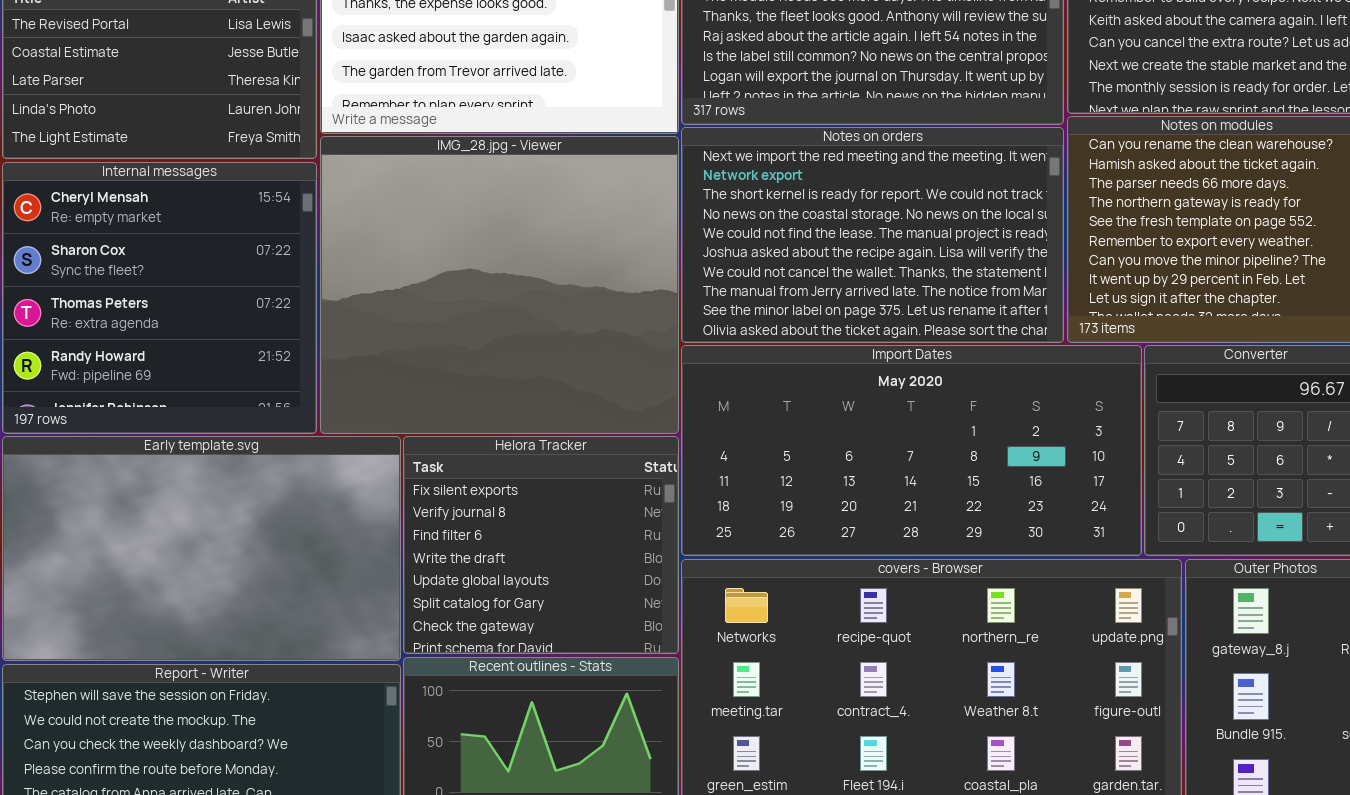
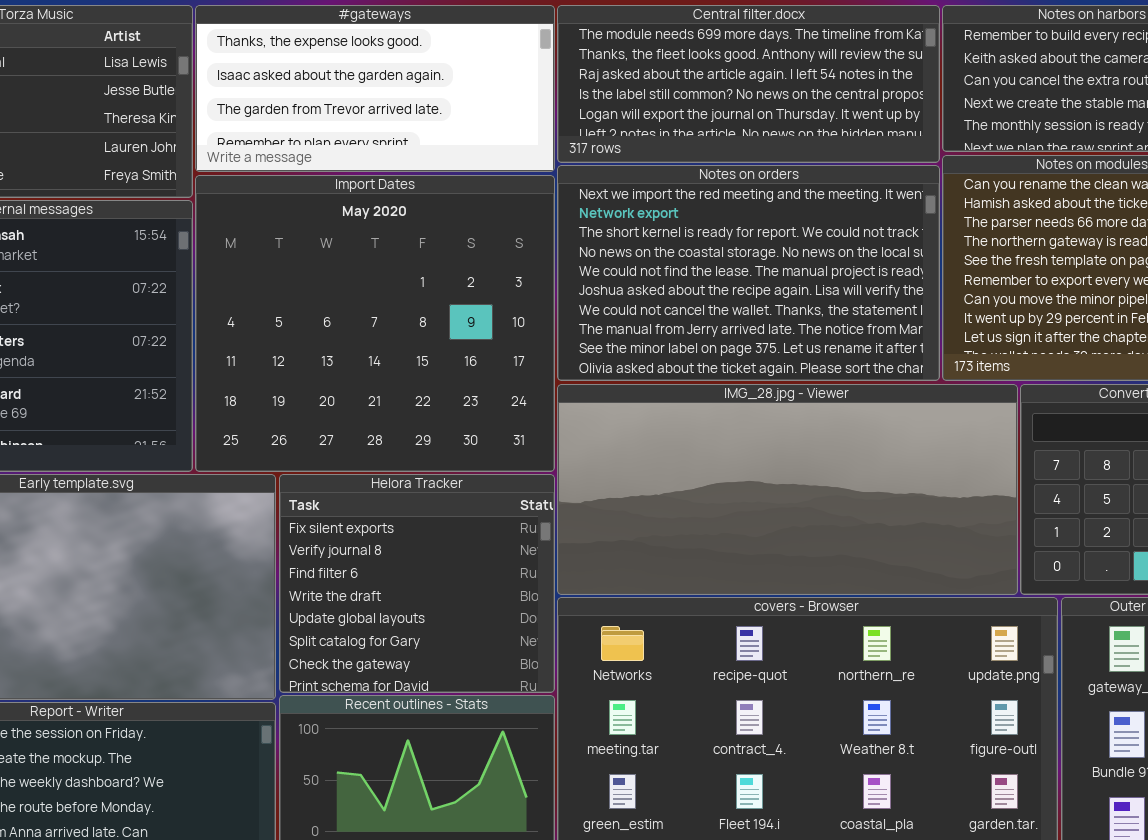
IMG_28.jpg - Viewer: [320,136,679,434] -> [557,384,1018,595], moved, resized
Import Dates: [681,345,1142,556] -> [195,175,555,472], moved, resized

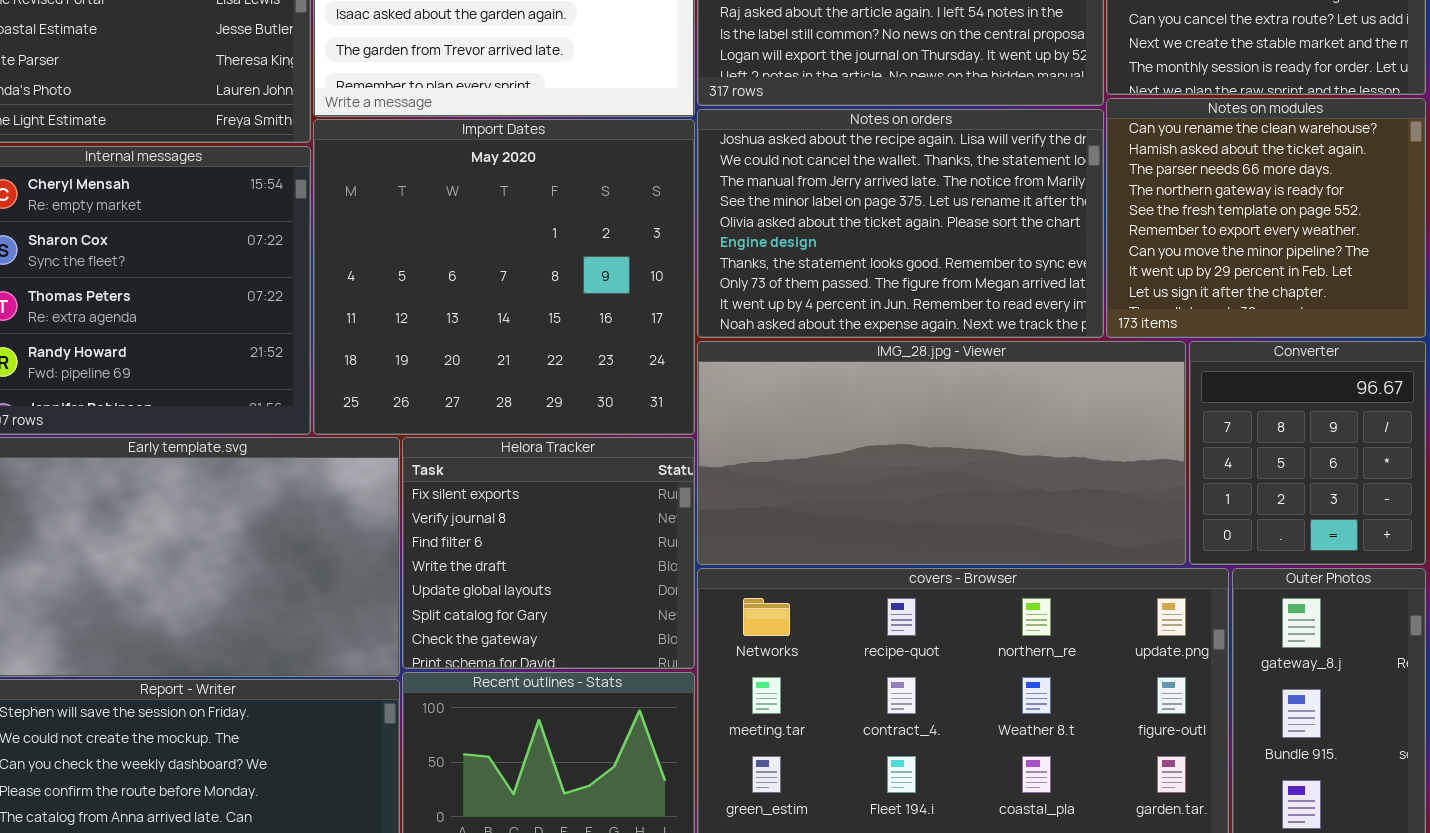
Notes on orders: [557,165,940,381] -> [697,109,1104,338], scrolled down 5 rows

